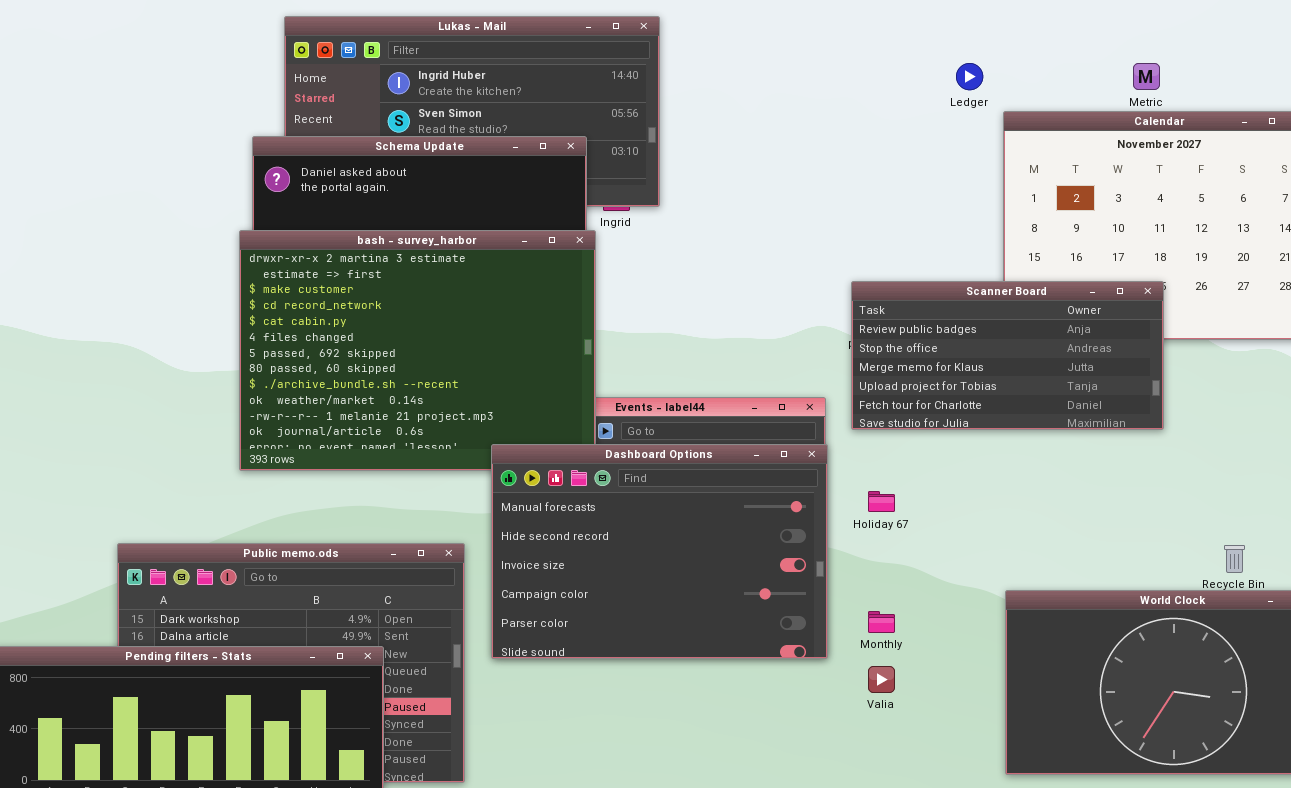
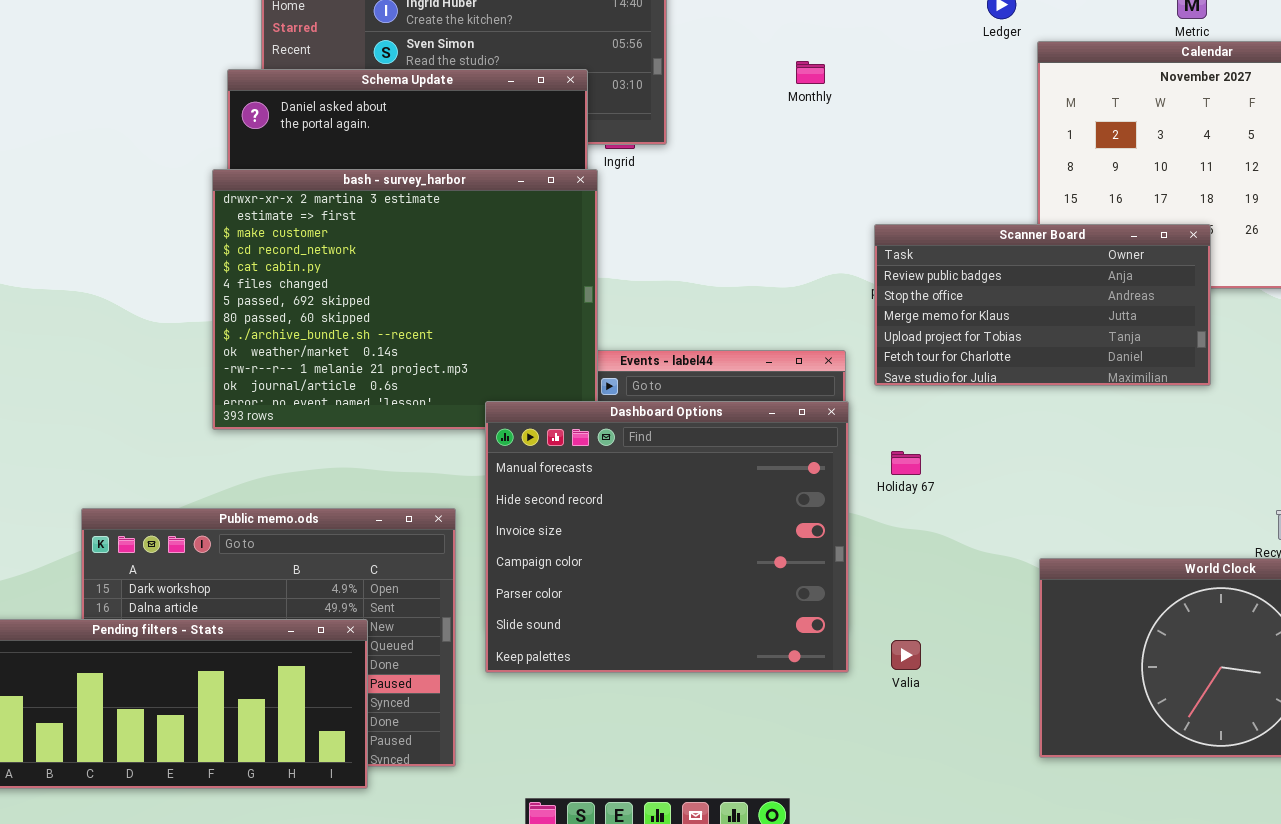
Dashboard Options: [491,444,828,659] -> [485,401,849,673], resized
Monthly: [868,611,895,633] -> [796,61,825,84], moved

